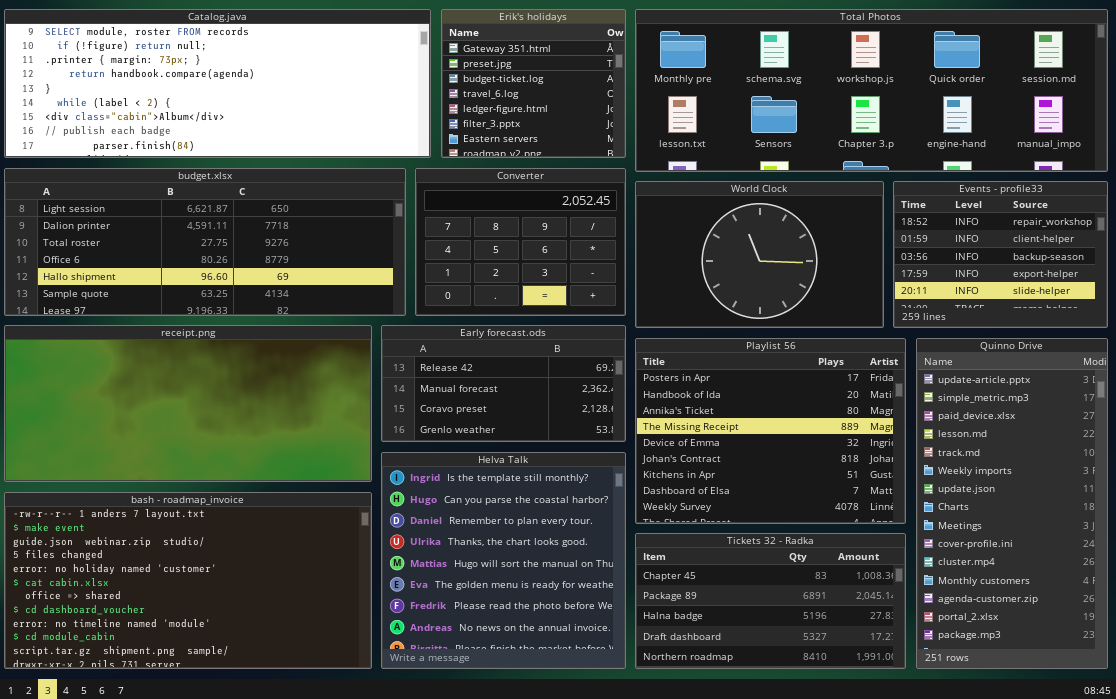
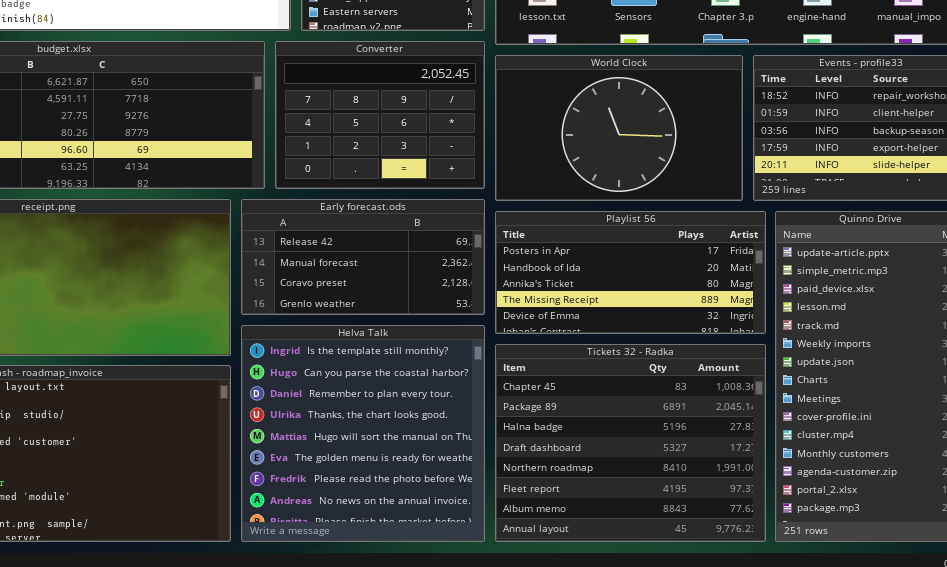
Playlist 56: [635,338,906,524] -> [495,211,766,334], resized
Tickets 32 - Radka: [635,533,906,669] -> [495,344,766,542], resized

